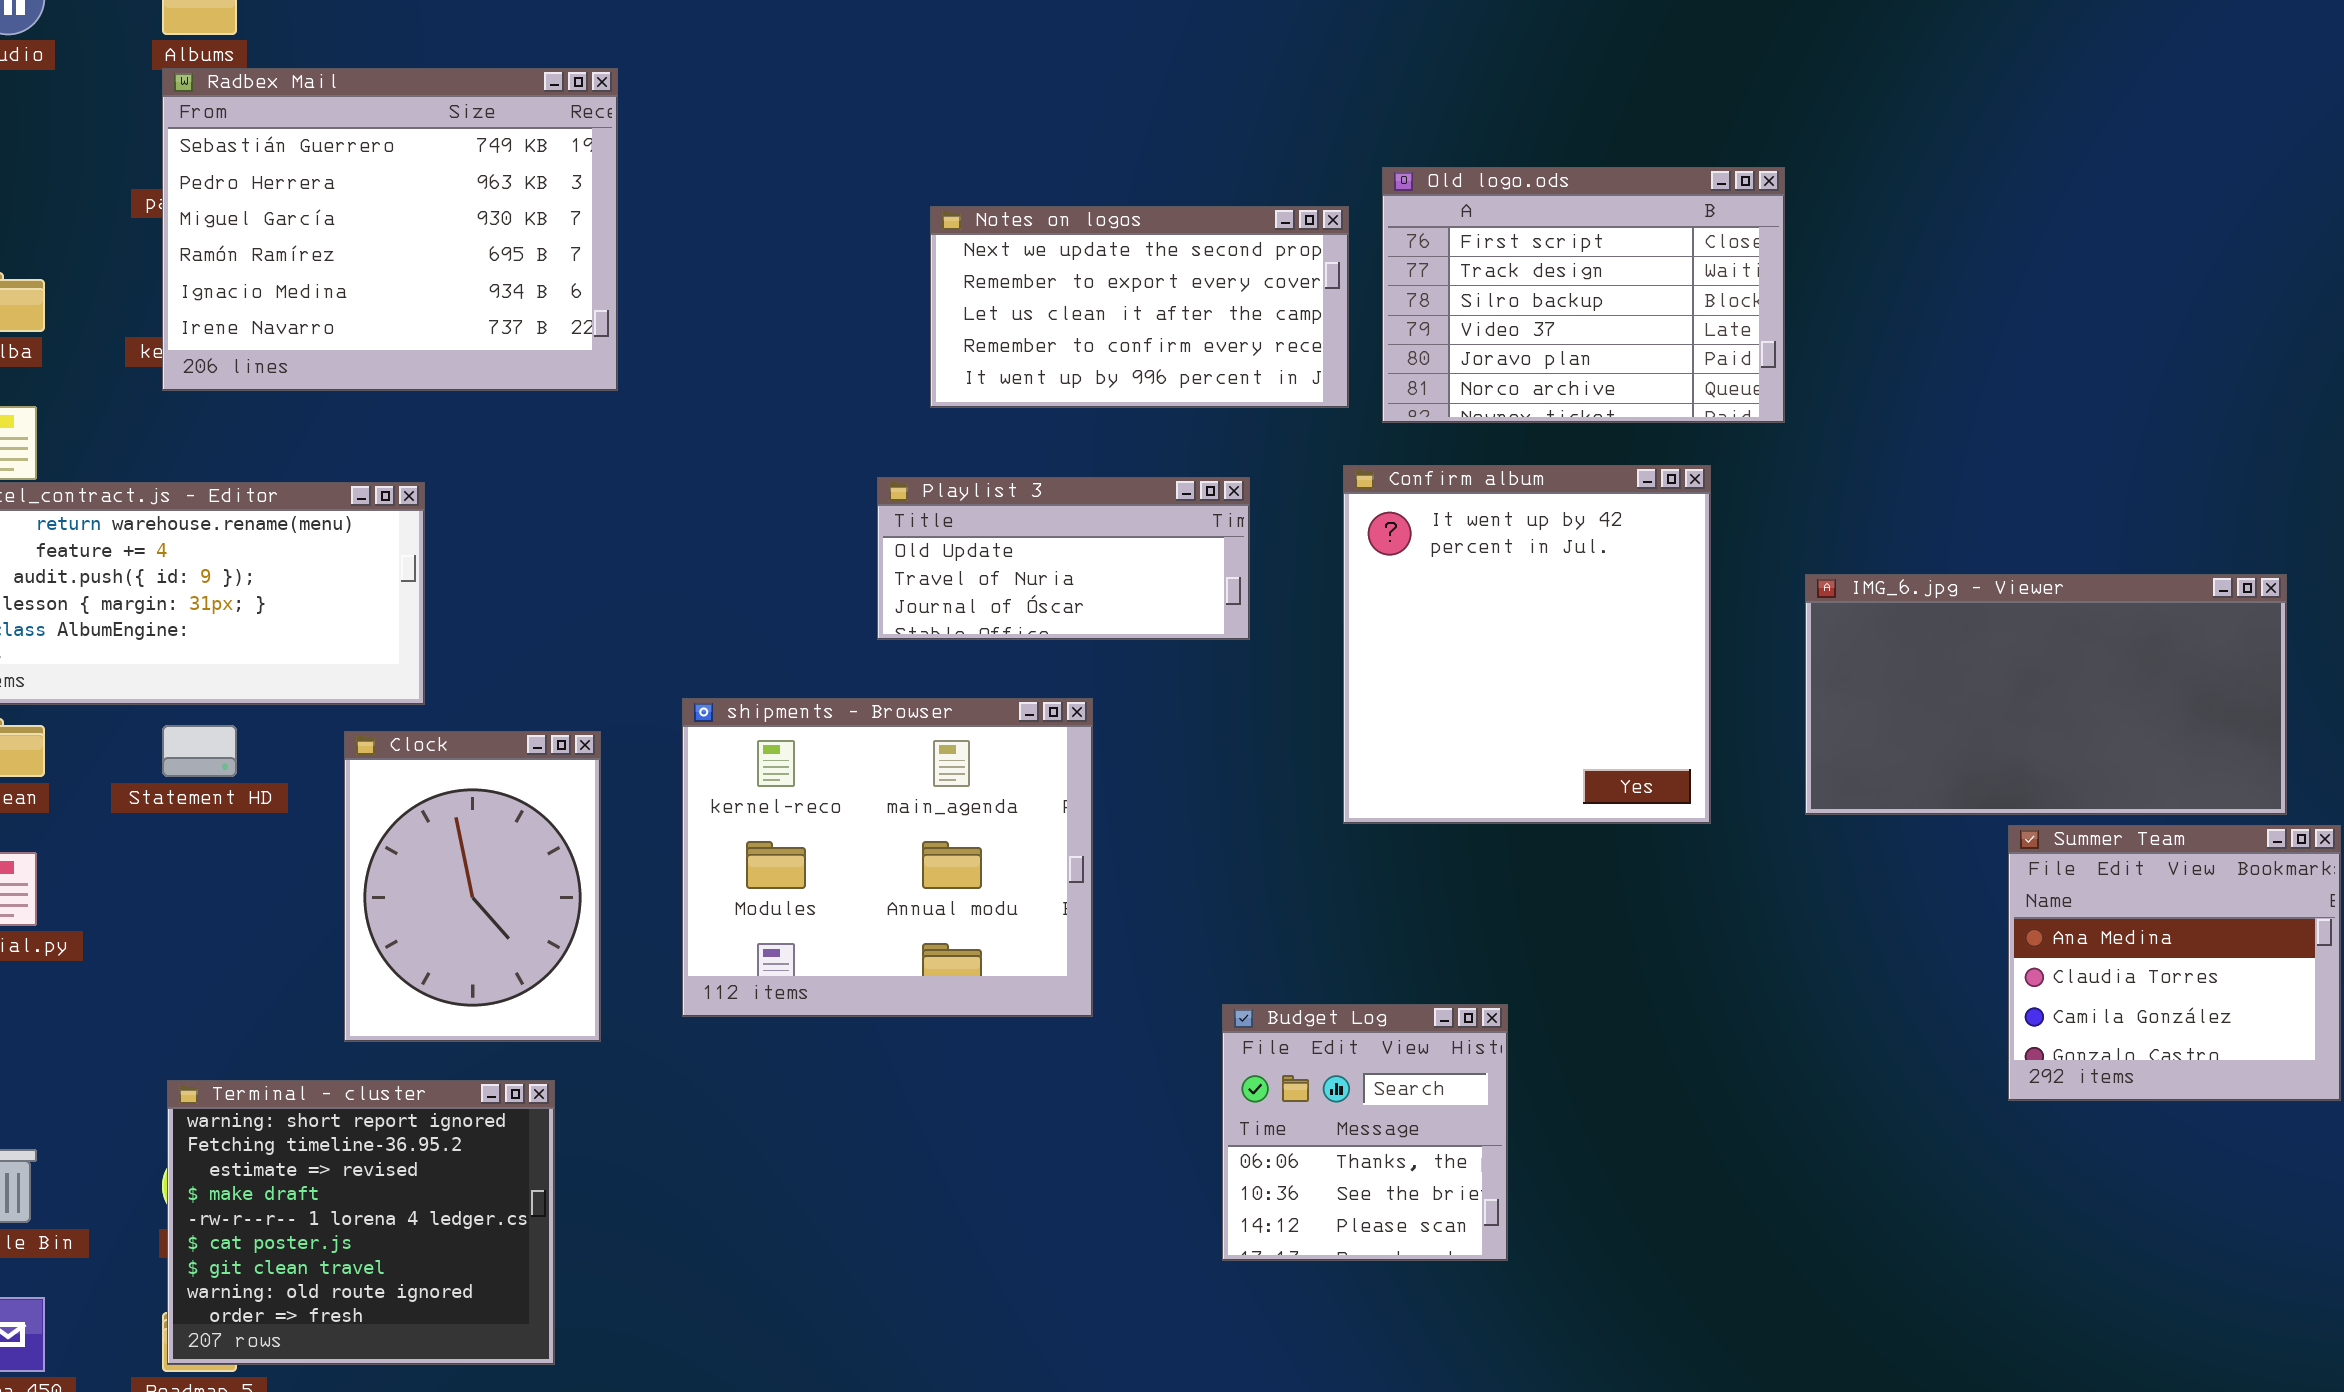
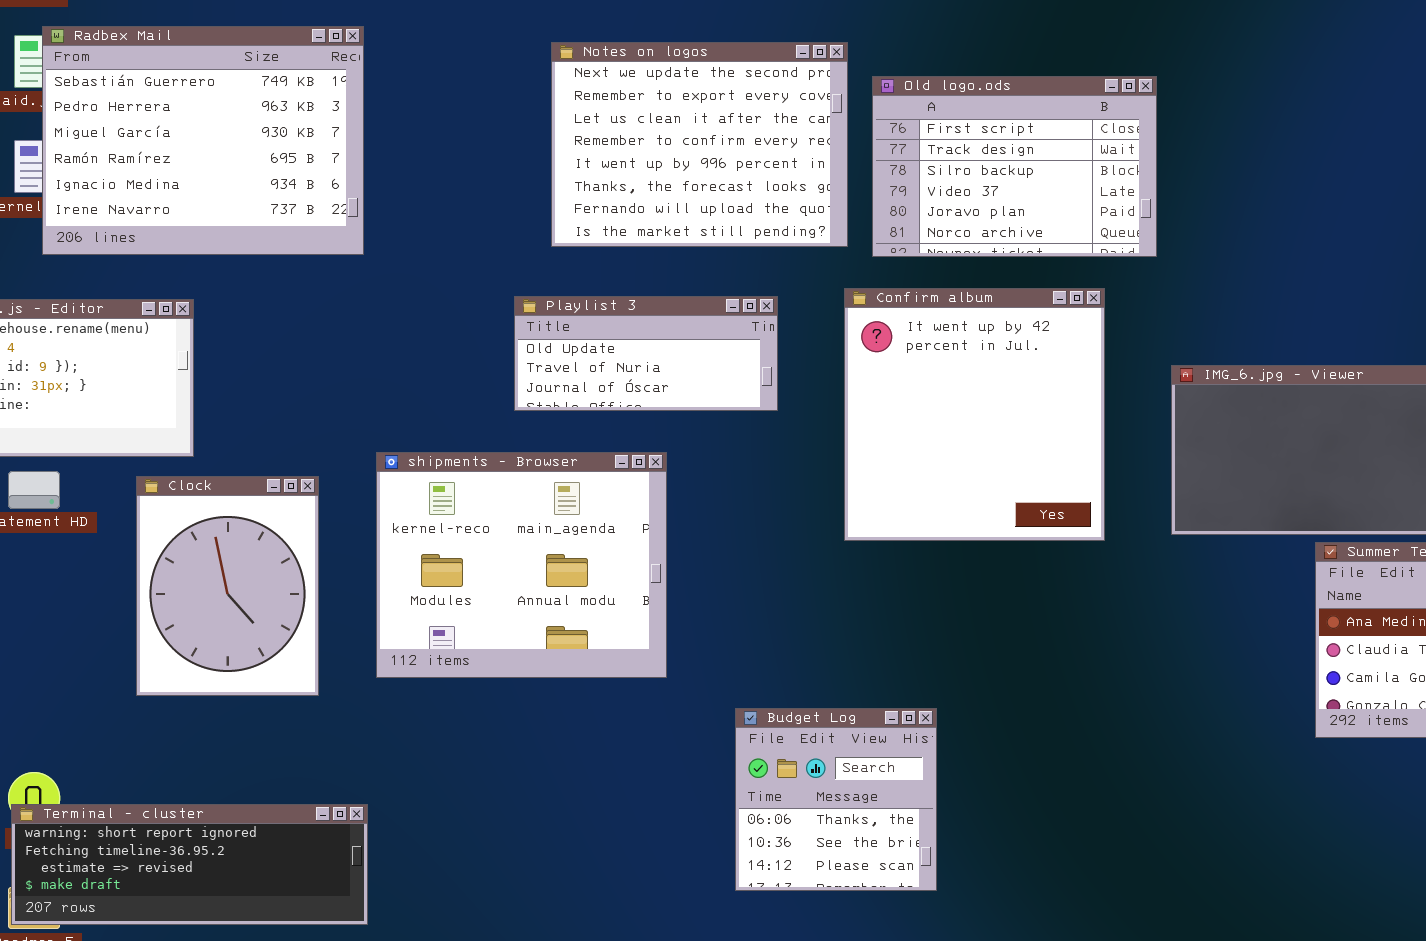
Radbex Mail: [162,68,618,391] -> [42,26,364,255], moved
Notes on logos: [930,206,1349,408] -> [551,42,848,247], resized
Budget Log: [1222,1004,1508,1261] -> [735,708,937,891], moved
Terminal - cluster: [167,1080,555,1365] -> [11,804,368,925], resized

